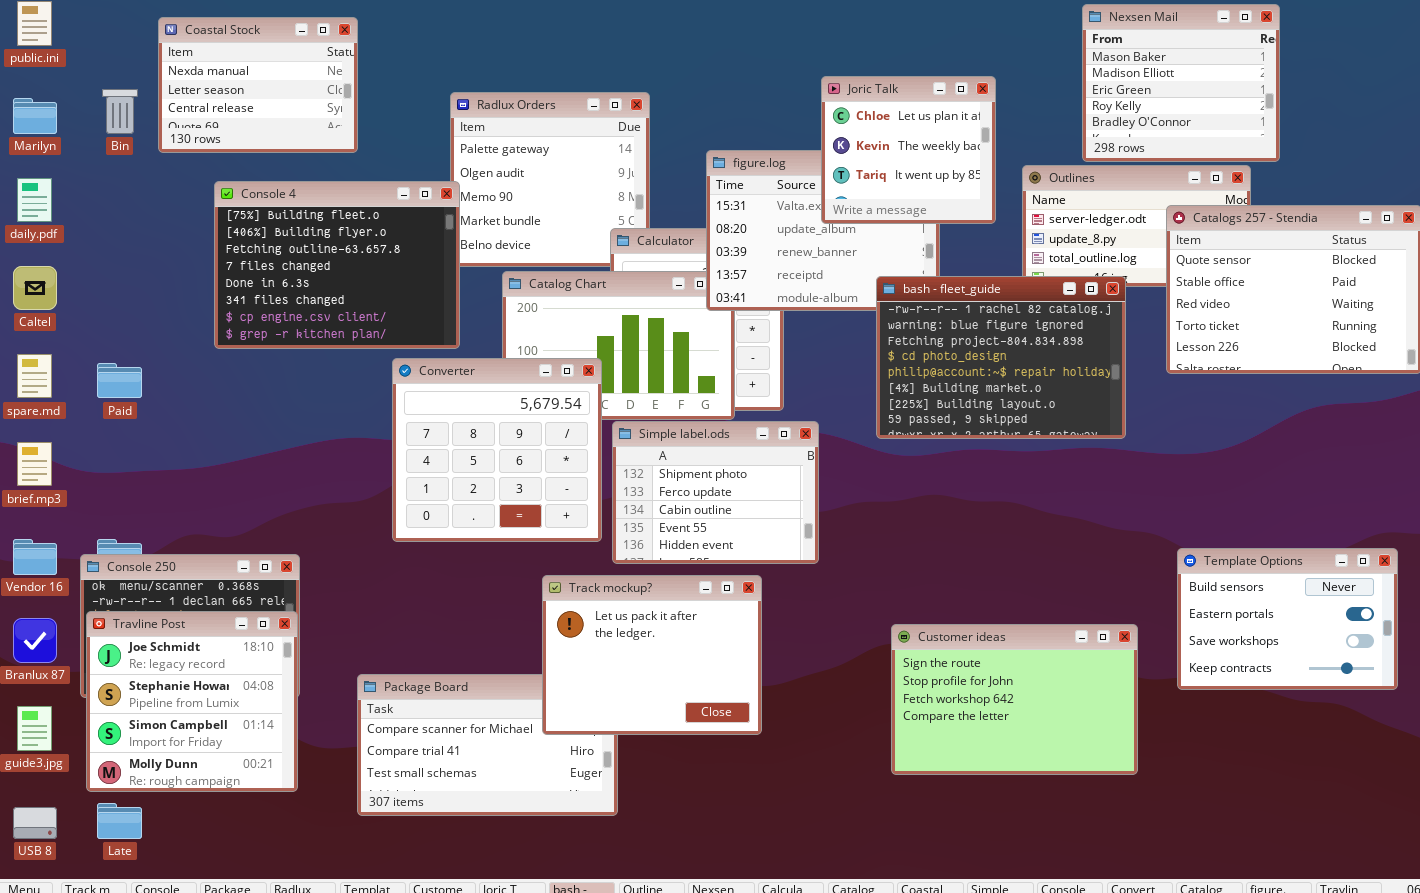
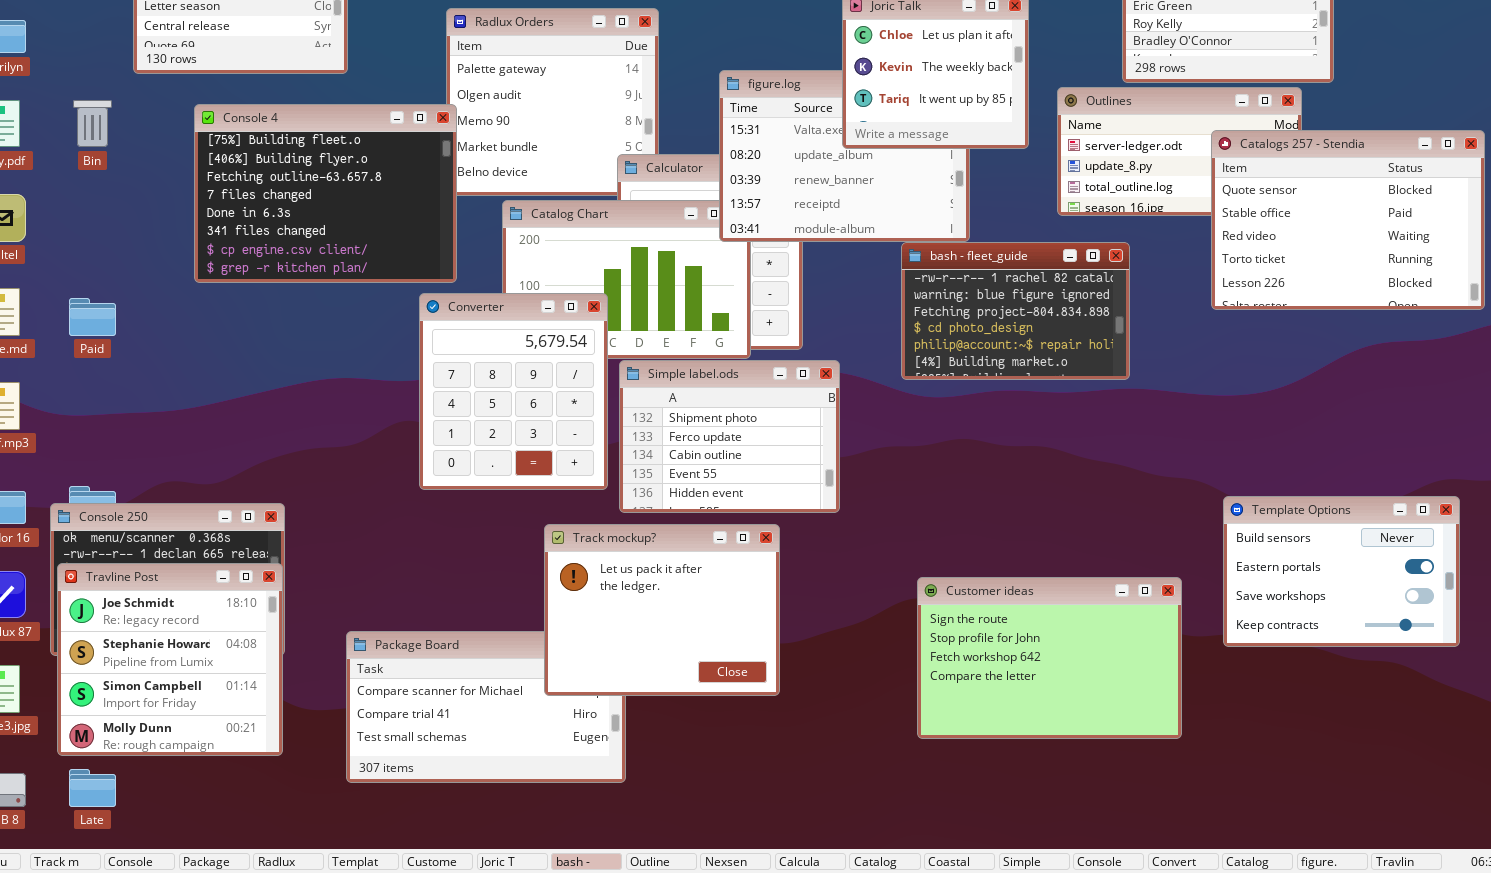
Bin: [102,89,138,134] -> [73,100,112,147], moved
bash - fleet_guide: [876,276,1126,439] -> [901,242,1130,380], resized
Converter: [392,358,602,542] -> [419,293,608,490], resized

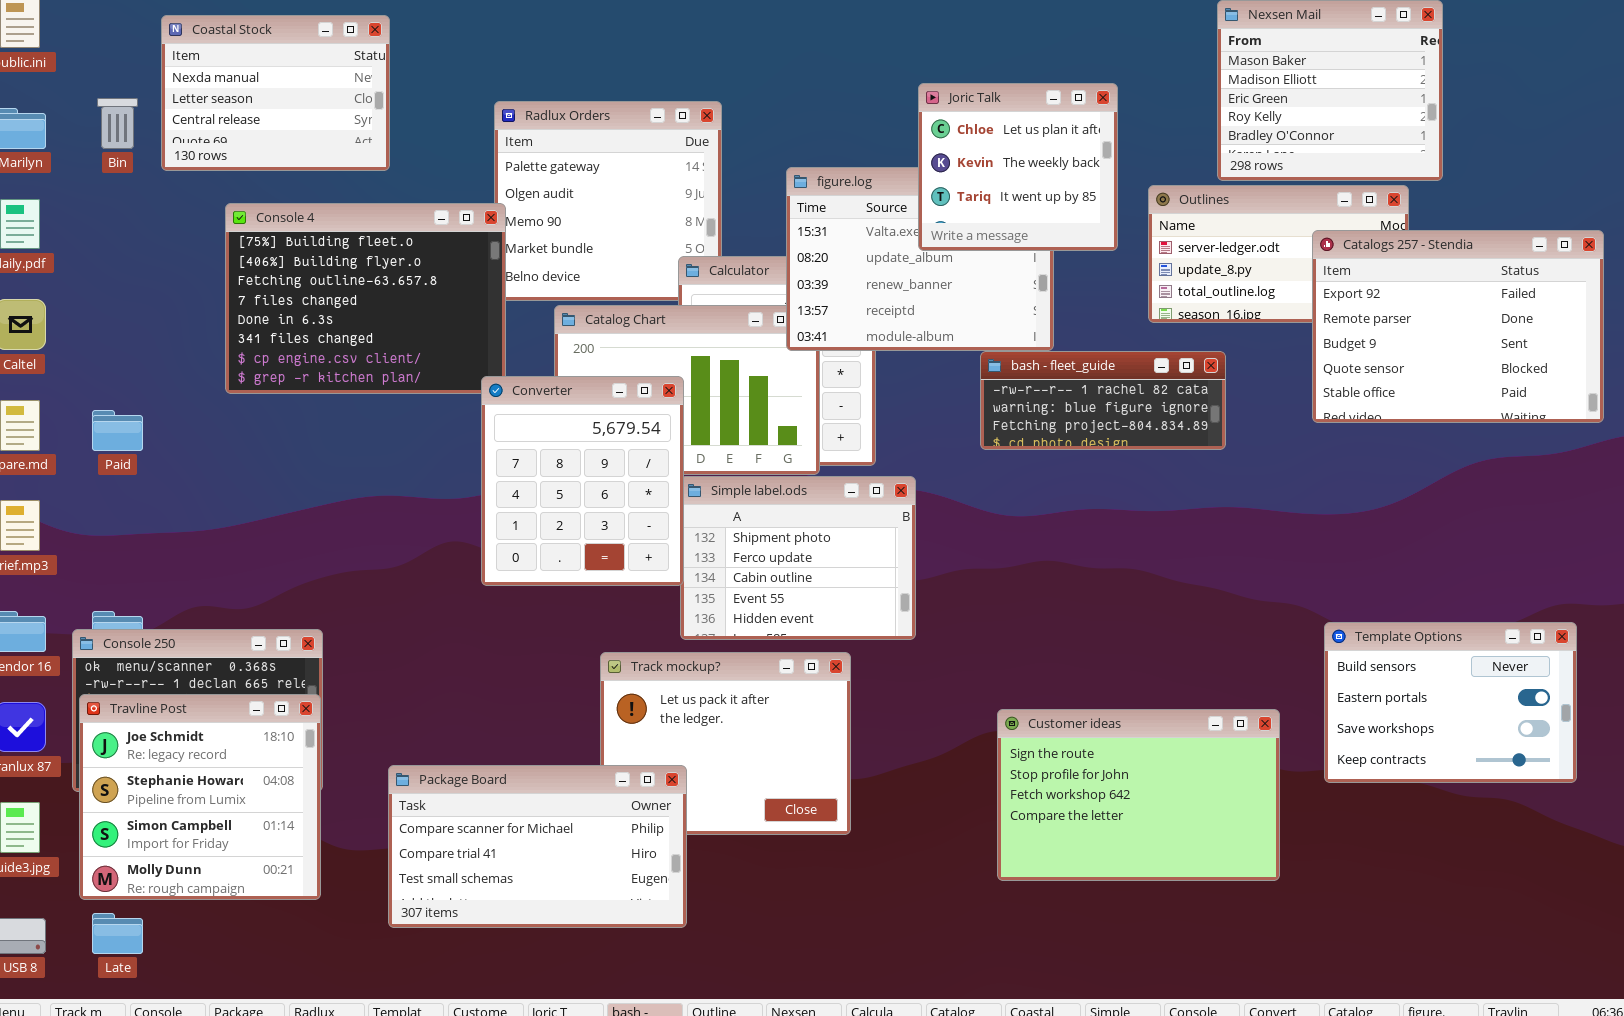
Bin: [73,100,112,147] -> [97,98,138,149], moved
Catalogs 257 - Stendia: [1211,130,1485,310] -> [1312,230,1604,423], scrolled up 3 rows
bash - fleet_guide: [901,242,1130,380] -> [980,351,1226,450], resized
Converter: [419,293,608,490] -> [481,376,684,586], moved
Package Board: [346,631,626,783] -> [388,765,687,928], raised

